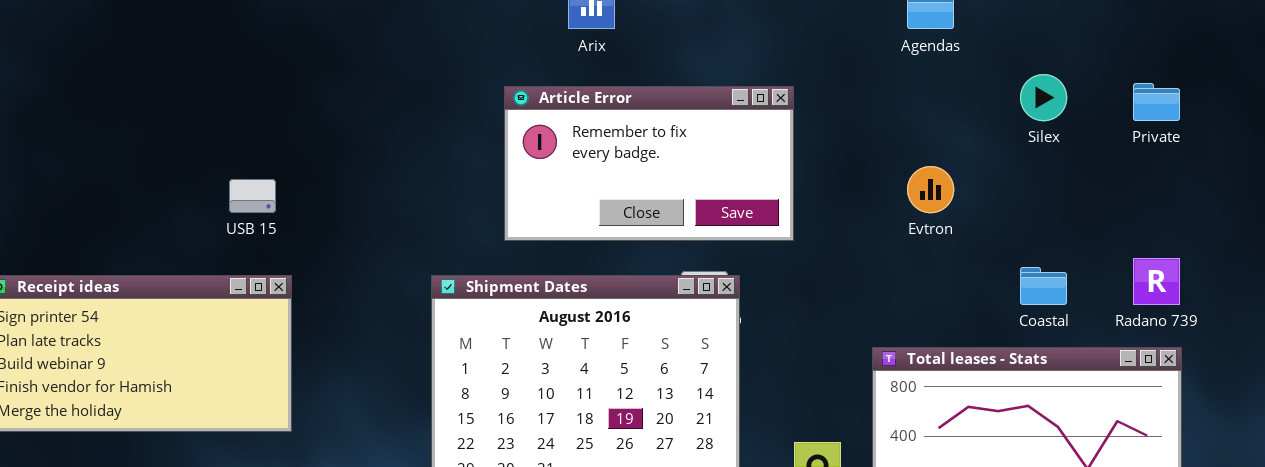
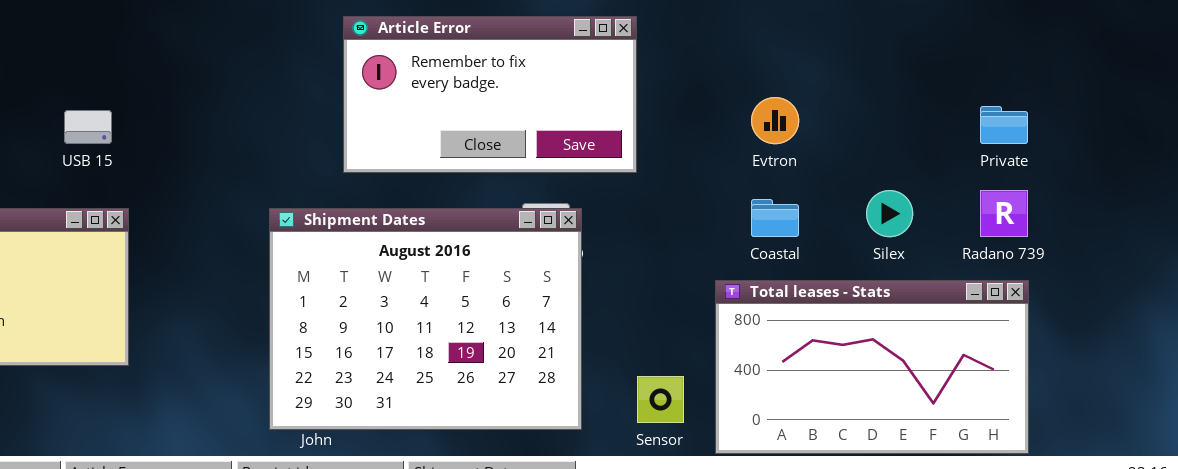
Silex: [1020,74,1067,121] -> [866,190,913,237], moved
Private: [1133,83,1180,121] -> [980,106,1028,144], moved
Coastal: [1020,267,1067,305] -> [751,199,799,237], moved

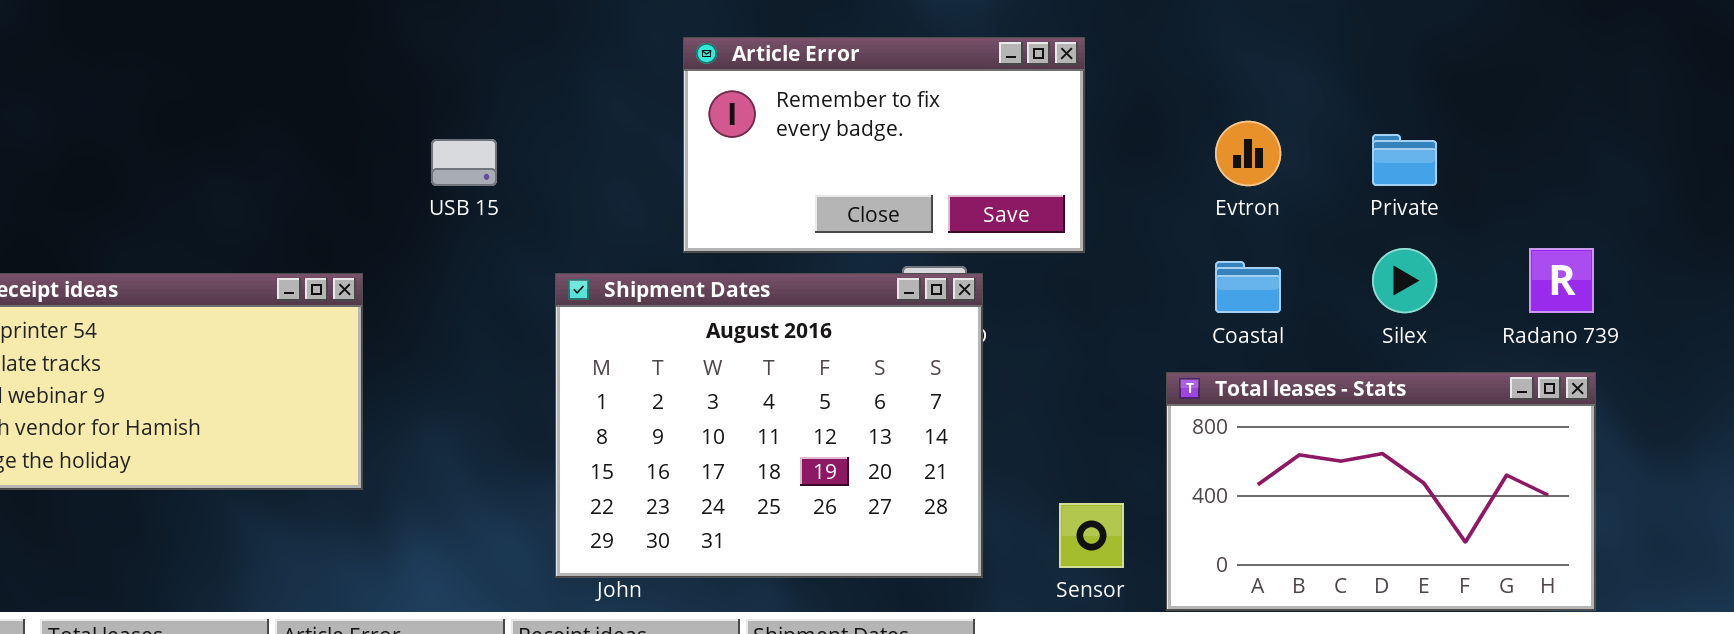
Article Error: [343,16,637,173] -> [683,37,1085,253], moved
Private: [980,106,1028,144] -> [1372,134,1437,186], moved
USB 15: [64,110,112,144] -> [431,139,497,186], moved

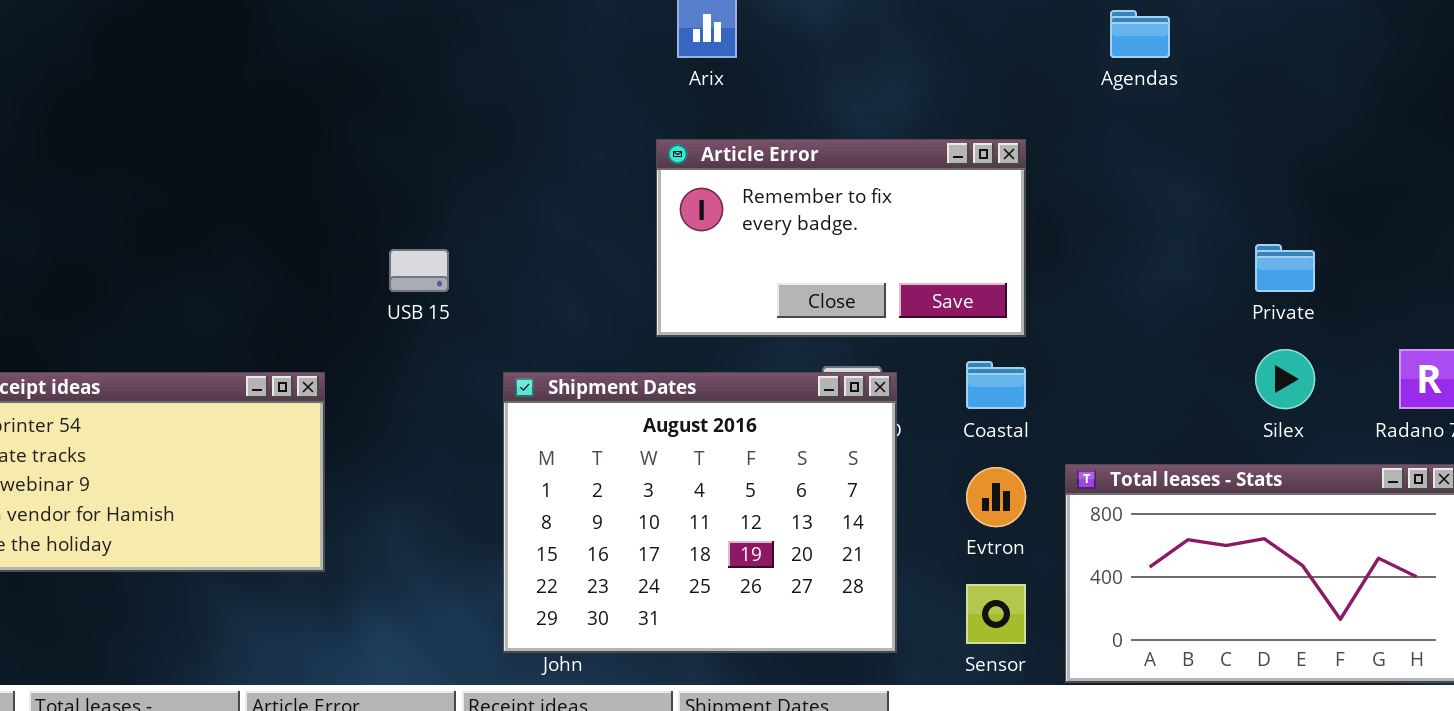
Article Error: [683,37,1085,253] -> [656,139,1026,337], moved
Evtron: [1215,121,1281,186] -> [966,467,1026,527], moved
Coastal: [1215,261,1281,313] -> [966,361,1026,409], moved

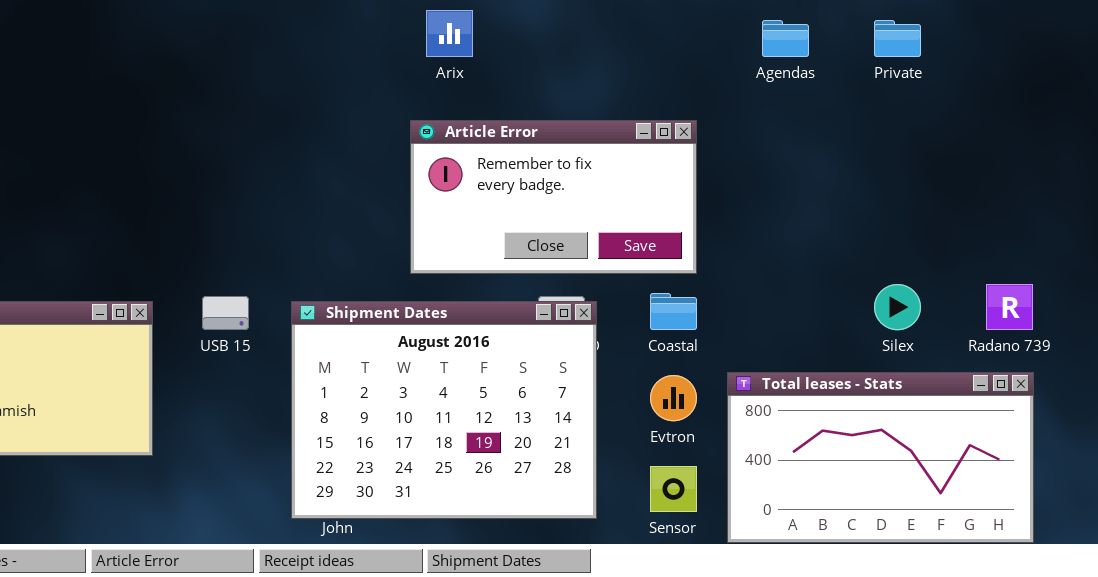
Private: [1255,244,1315,292] -> [874,20,921,57], moved
USB 15: [389,249,449,292] -> [202,296,249,330], moved

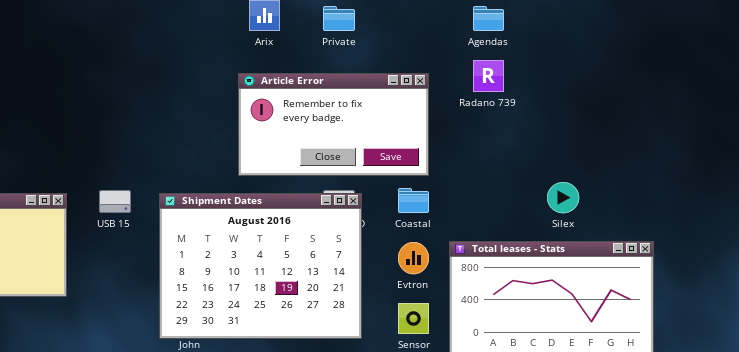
Private: [874,20,921,57] -> [323,6,355,31], moved
Radano 739: [986,284,1033,330] -> [473,60,504,92], moved

